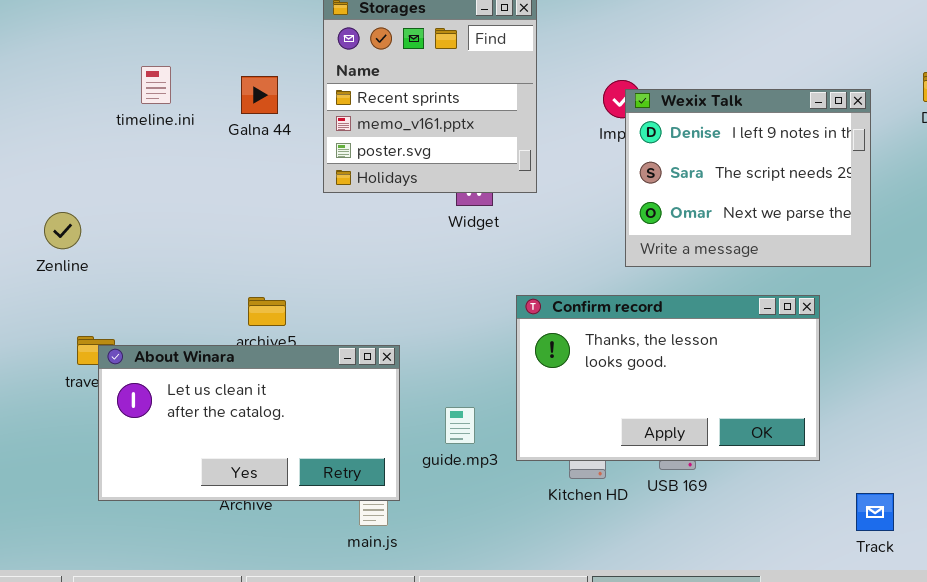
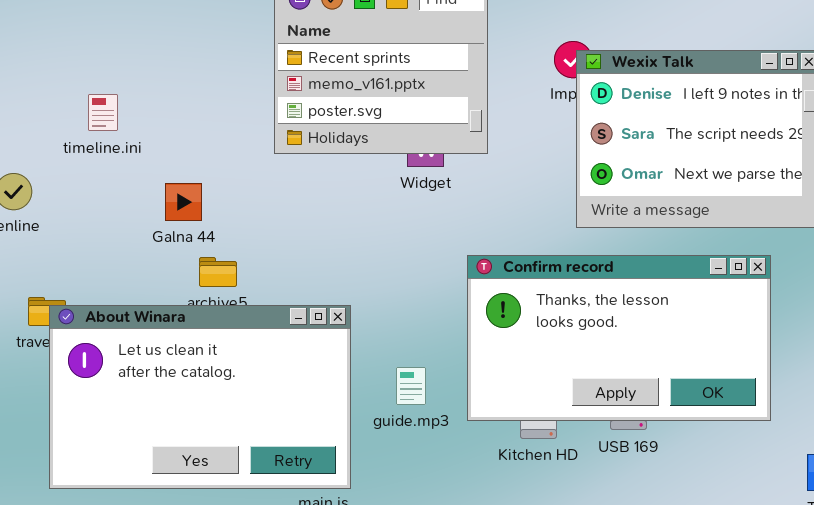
timeline.ini: [141,66,171,104] -> [88,94,118,131], moved
Galna 44: [241,76,278,114] -> [165,183,202,221], moved
About Winara: [98,345,400,501] -> [49,305,351,489], resized

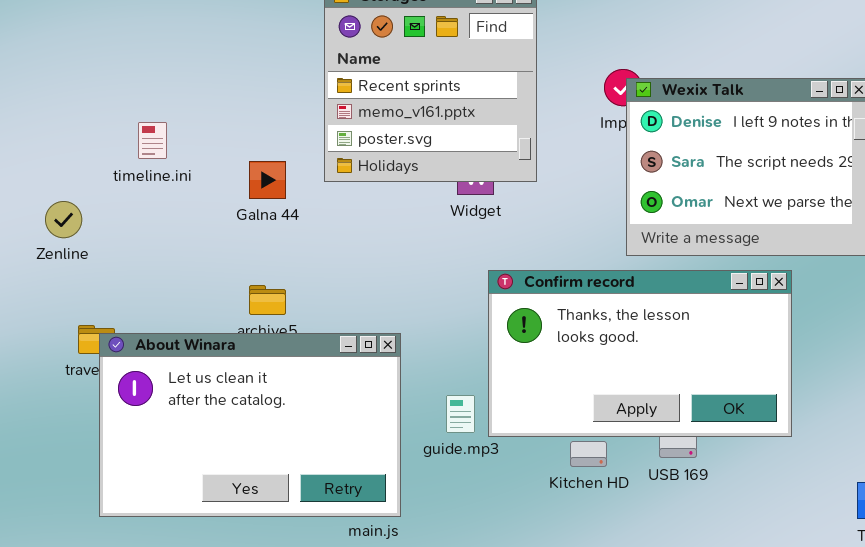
Galna 44: [165,183,202,221] -> [249,161,286,199], moved
Confirm record: [467,255,771,421] -> [488,270,792,437], moved

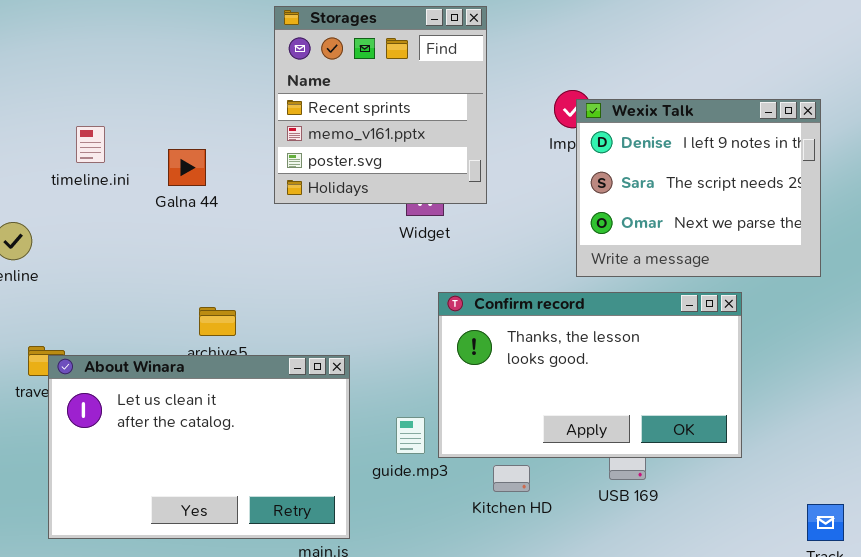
timeline.ini: [138,122,167,159] -> [76,126,105,163], moved
Galna 44: [249,161,286,199] -> [168,149,206,186], moved
Kitchen HD: [570,441,607,467] -> [493,465,530,492], moved

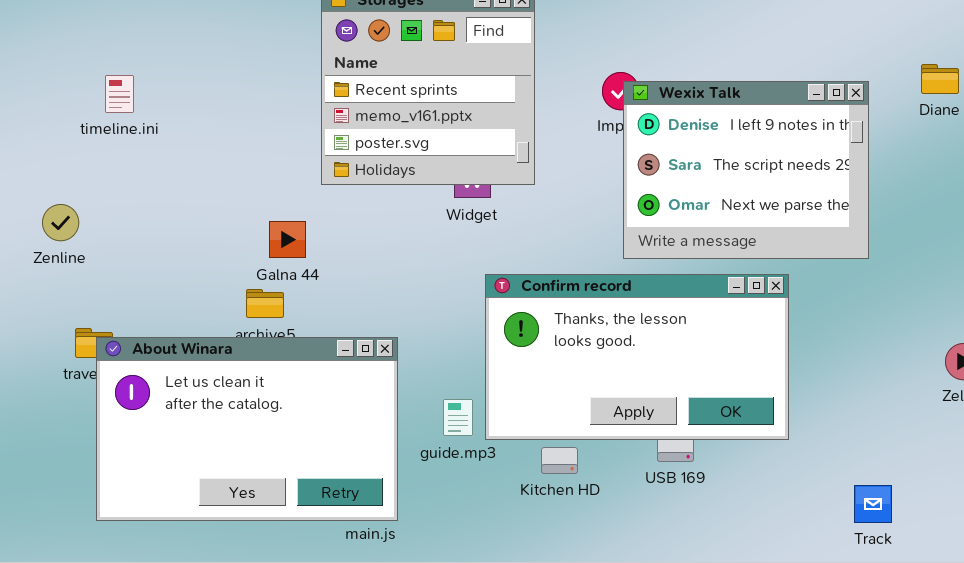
timeline.ini: [76,126,105,163] -> [105,75,134,113], moved
Galna 44: [168,149,206,186] -> [269,221,306,258], moved

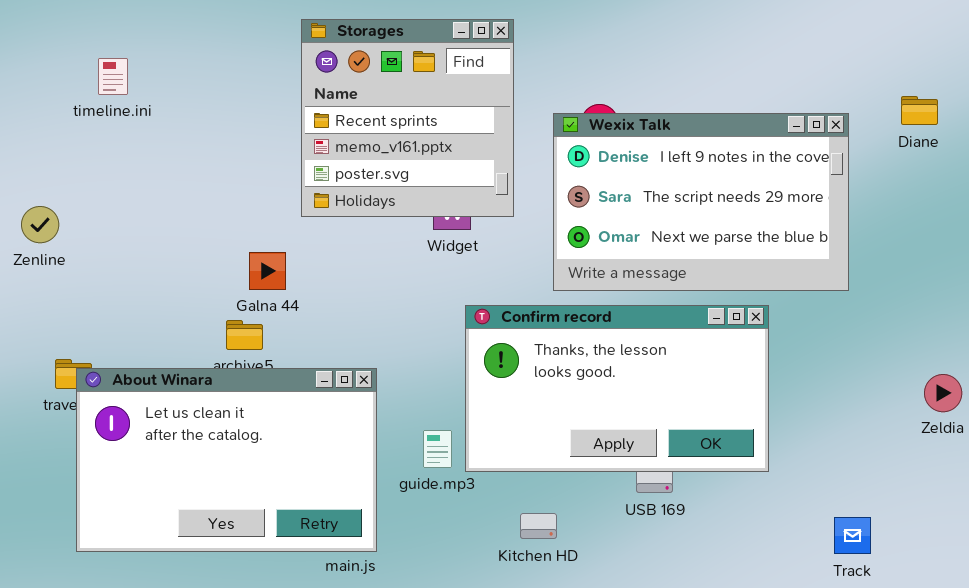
timeline.ini: [105,75,134,113] -> [98,58,128,95], moved
Wexix Talk: [623,81,869,259] -> [553,113,849,291], resized
Zenline: [42,204,79,241] -> [21,206,59,243], moved
Kitchen HD: [541,447,578,474] -> [520,513,557,539], moved

